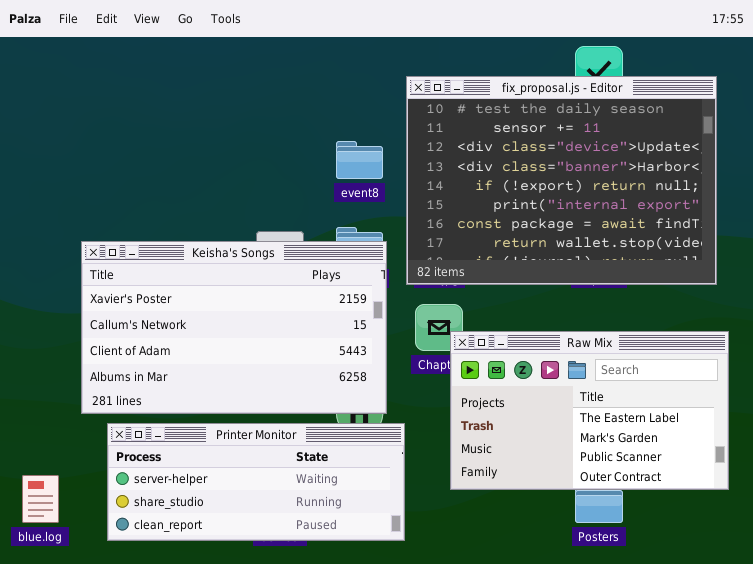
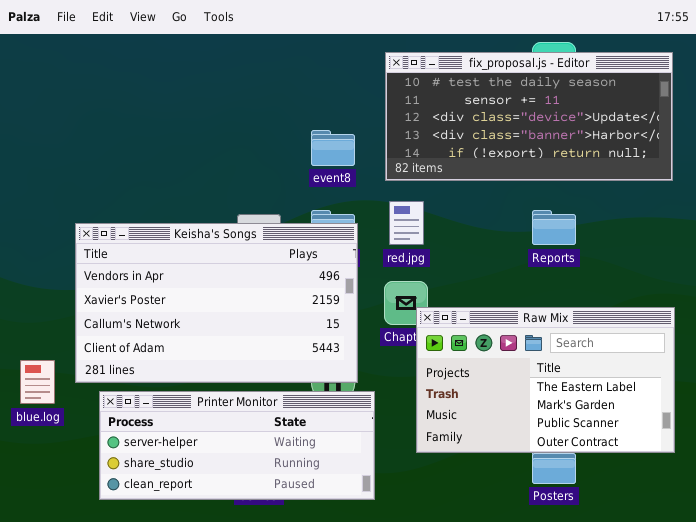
fix_proposal.js - Editor: [406,76,717,285] -> [385,52,673,181], moved, resized
Keisha's Songs: [81,241,387,414] -> [75,223,358,383], scrolled up 1 row
blue.log: [22,475,59,523] -> [20,360,55,404], moved

